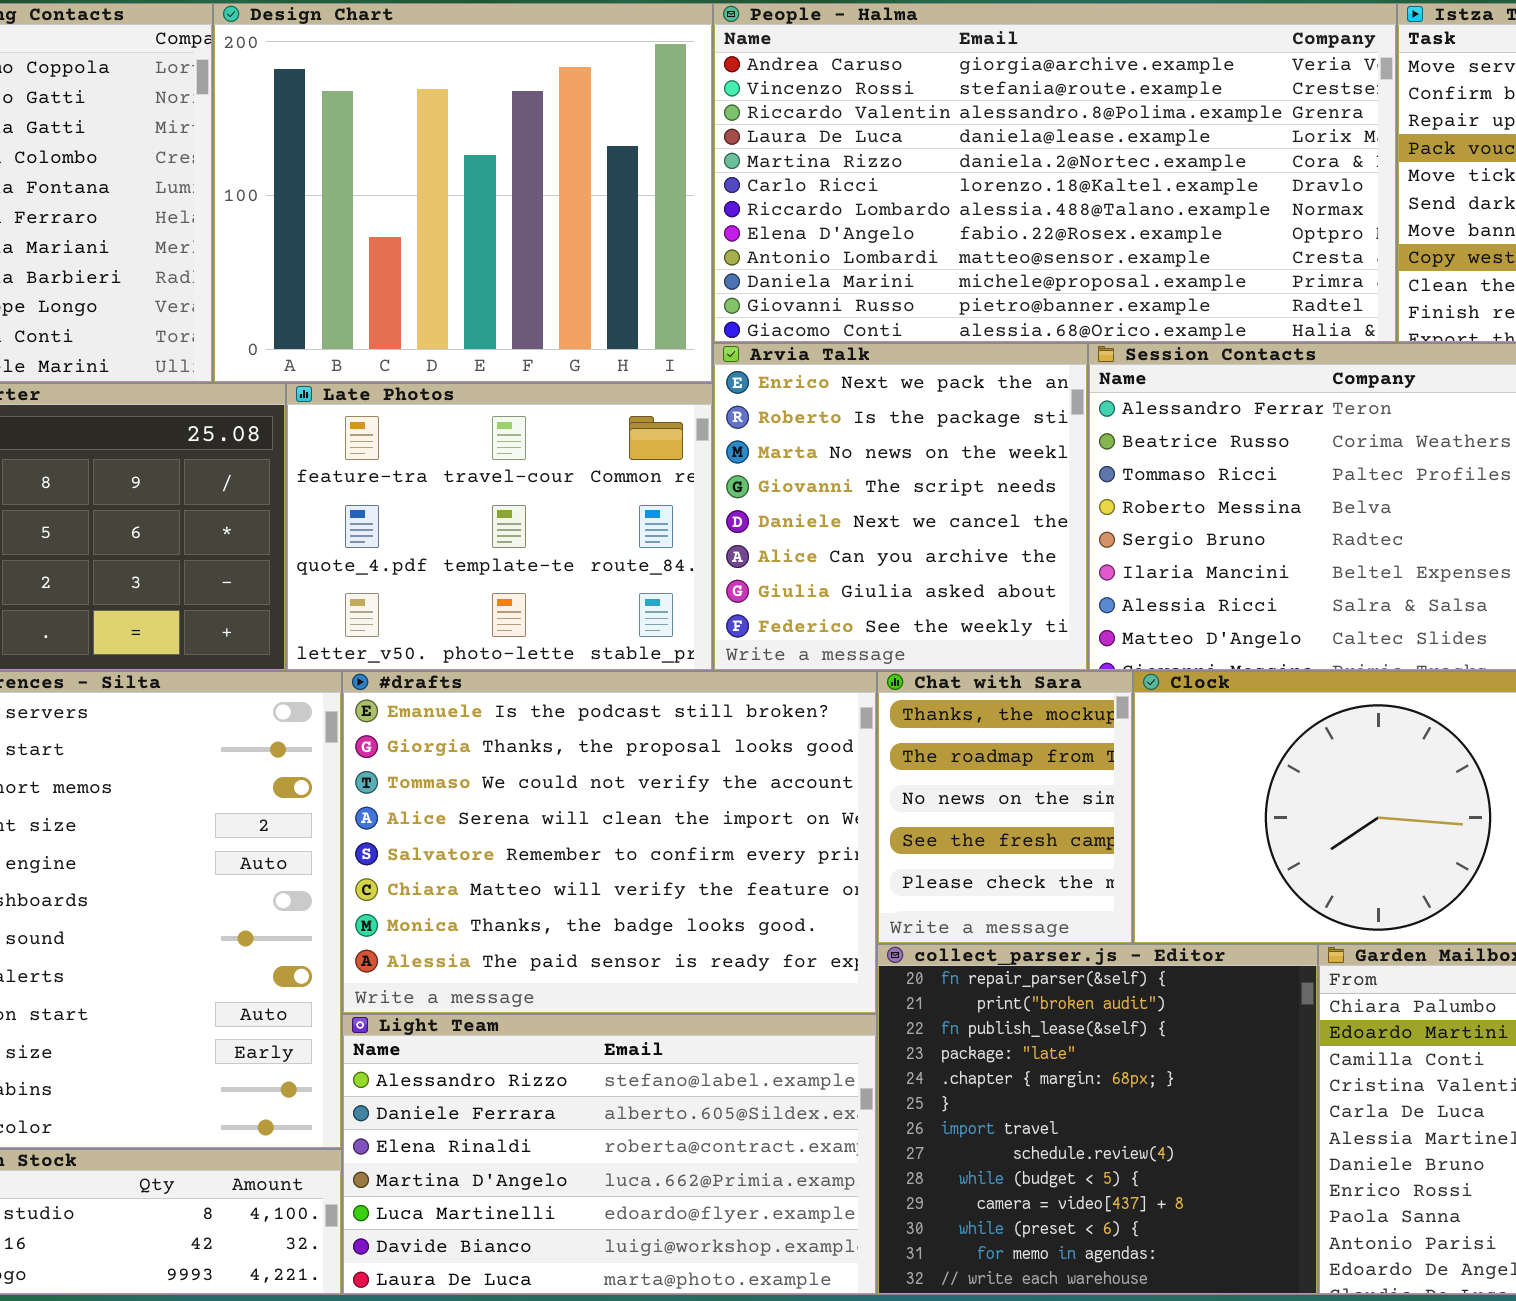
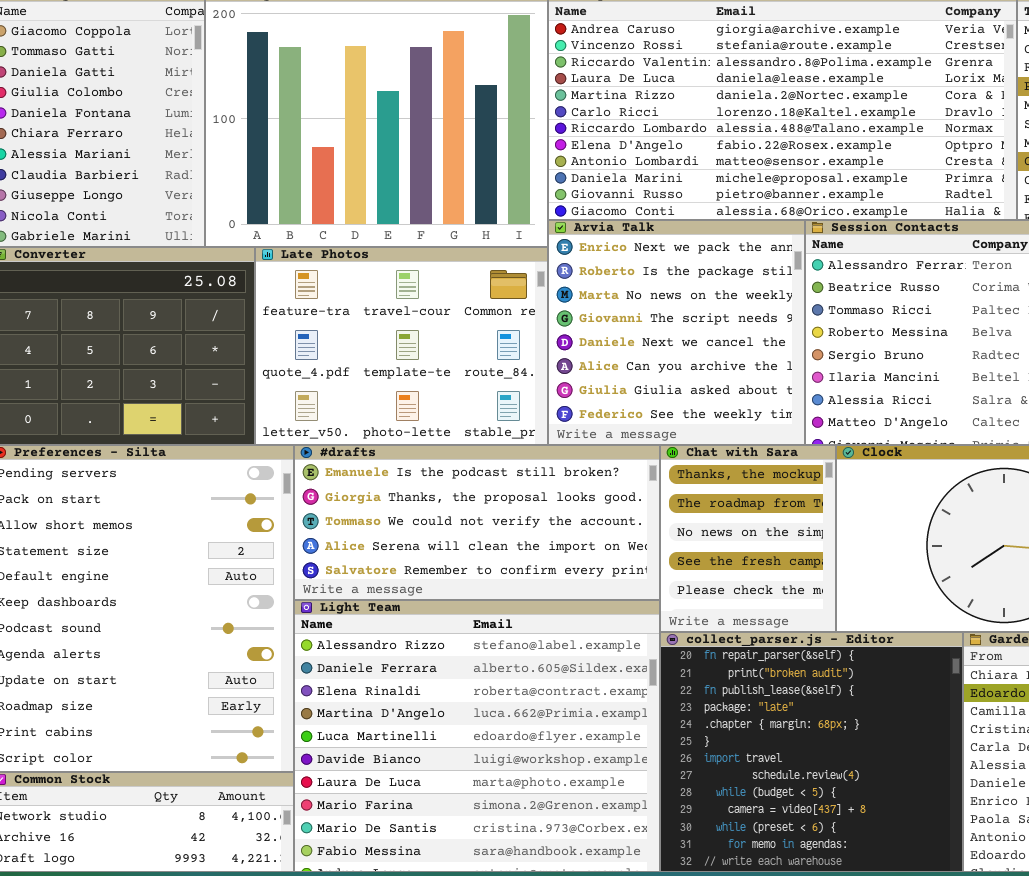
#drafts: [342,671,877,1014] -> [294,445,660,600], resized
Light Team: [342,1014,877,1295] -> [294,600,660,872], resized

